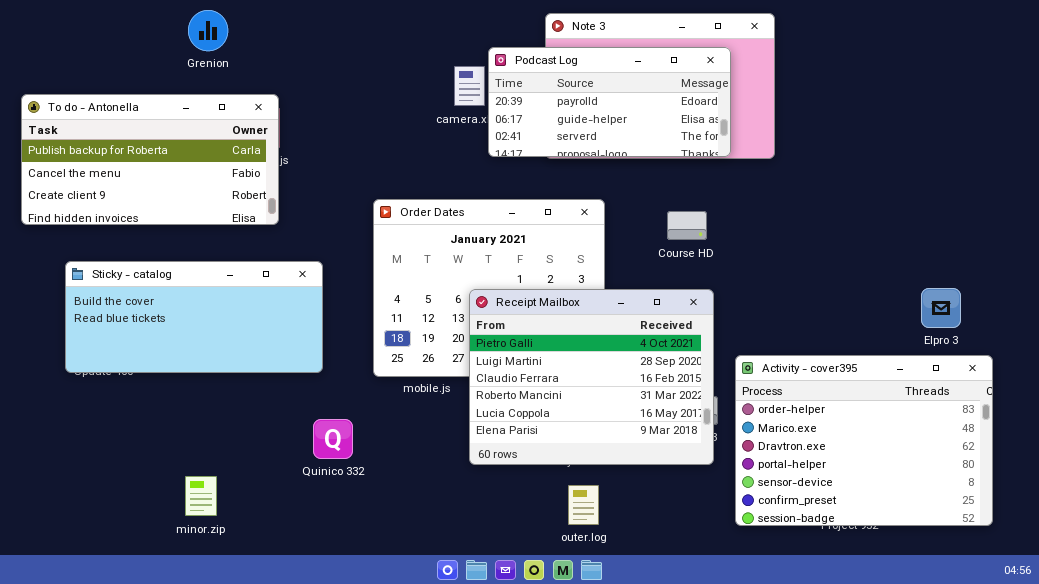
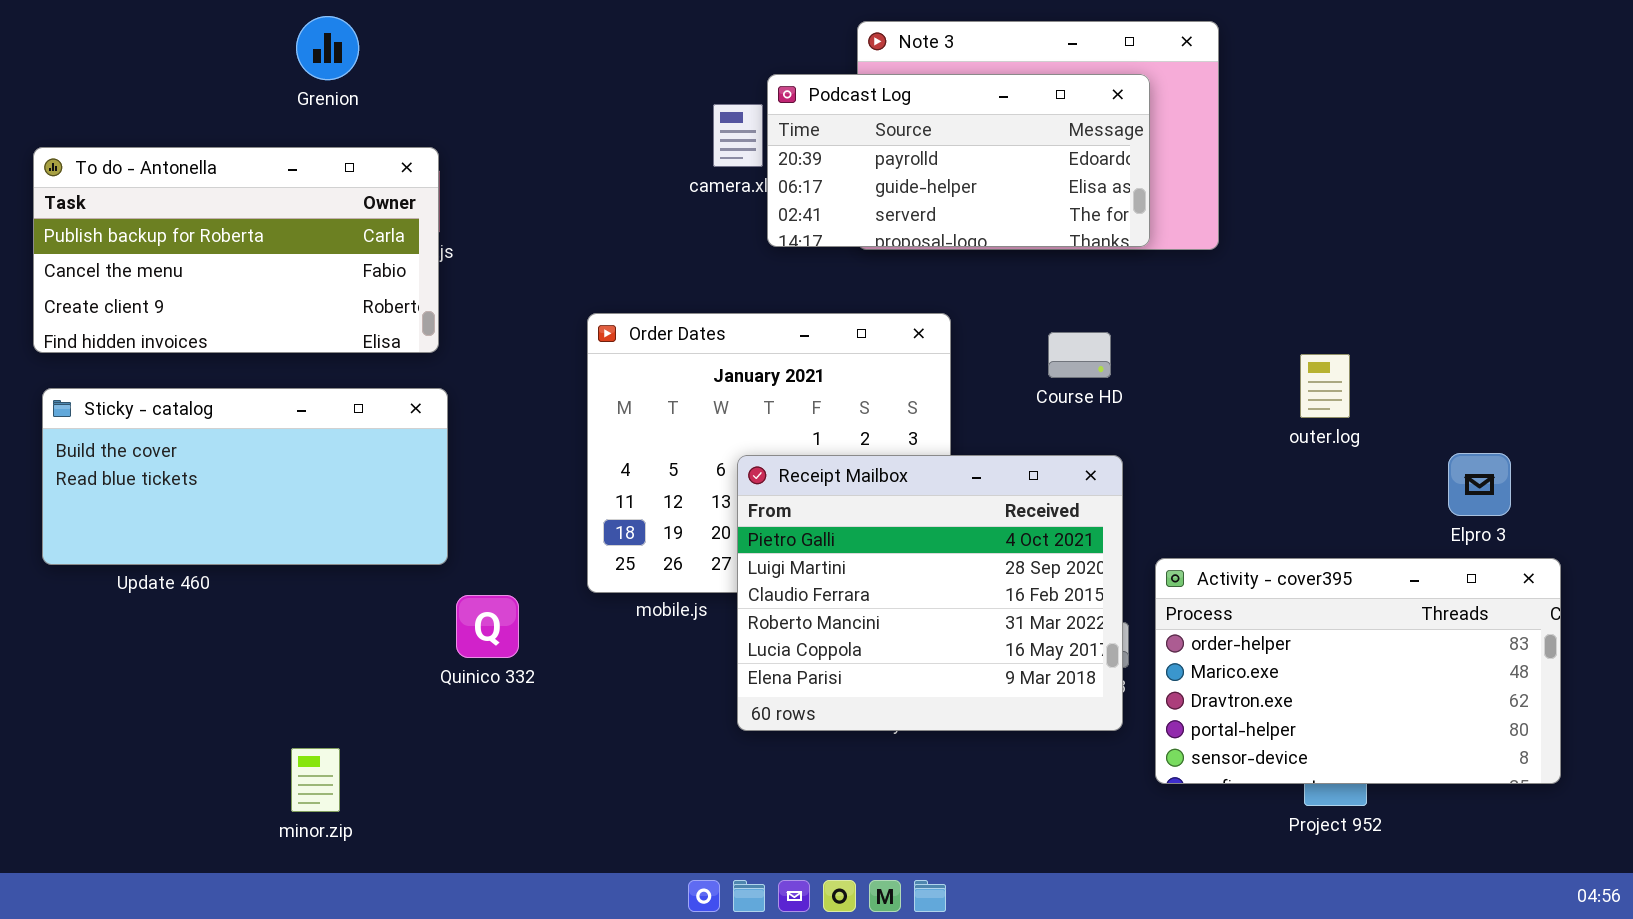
Sticky - catalog: [65,261,323,373] -> [42,388,448,565], moved
Activity - cover395: [735,355,993,526] -> [1155,558,1561,784], resized
Quinico 332: [313,419,353,459] -> [456,595,519,658], moved
outer.log: [568,485,599,525] -> [1300,354,1350,418], moved

